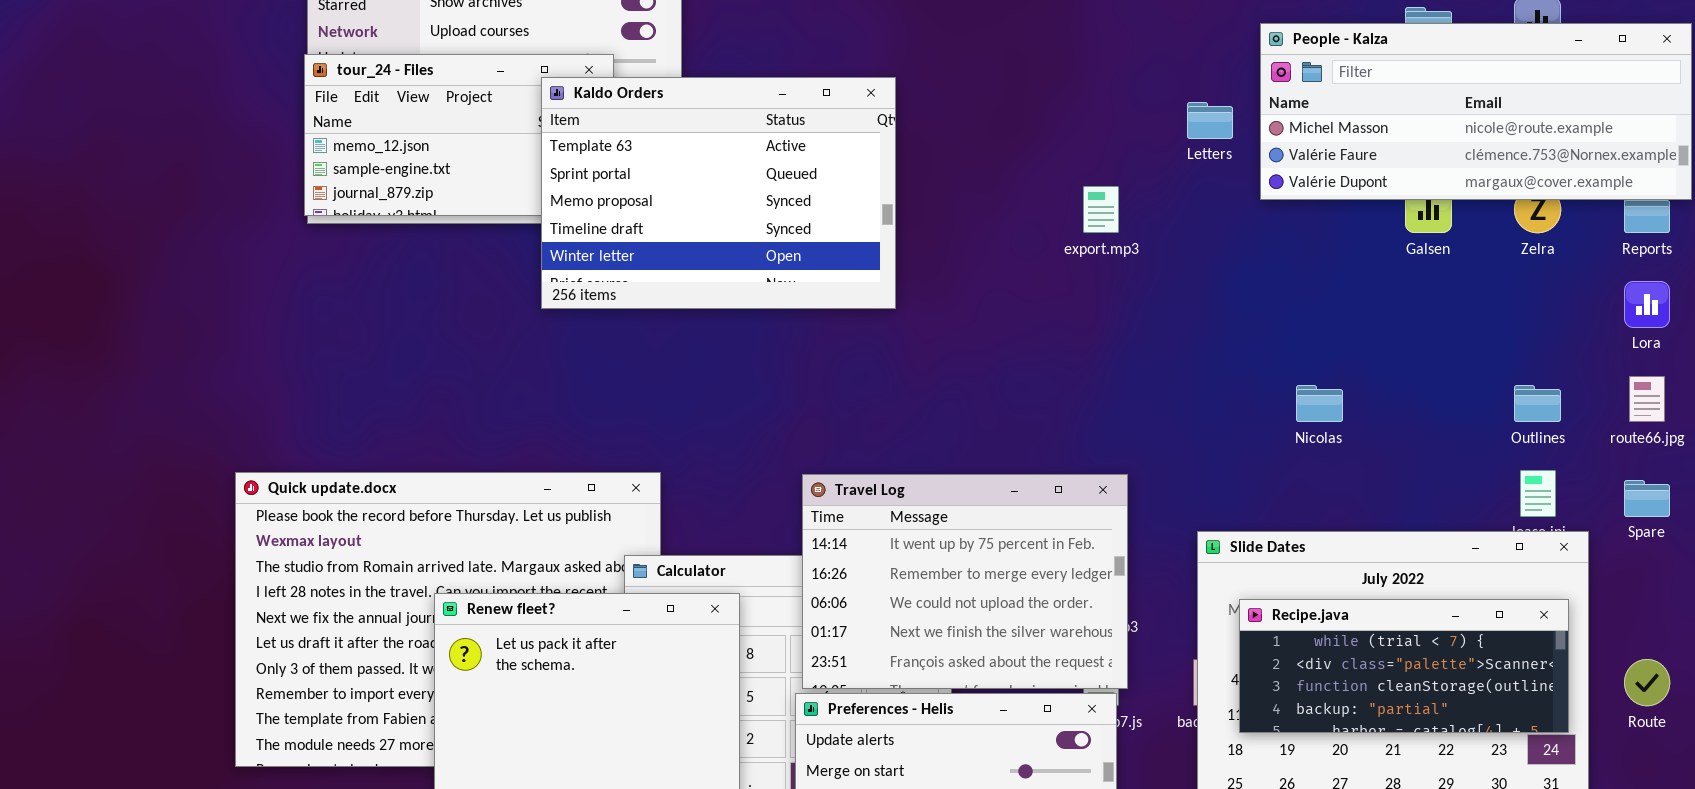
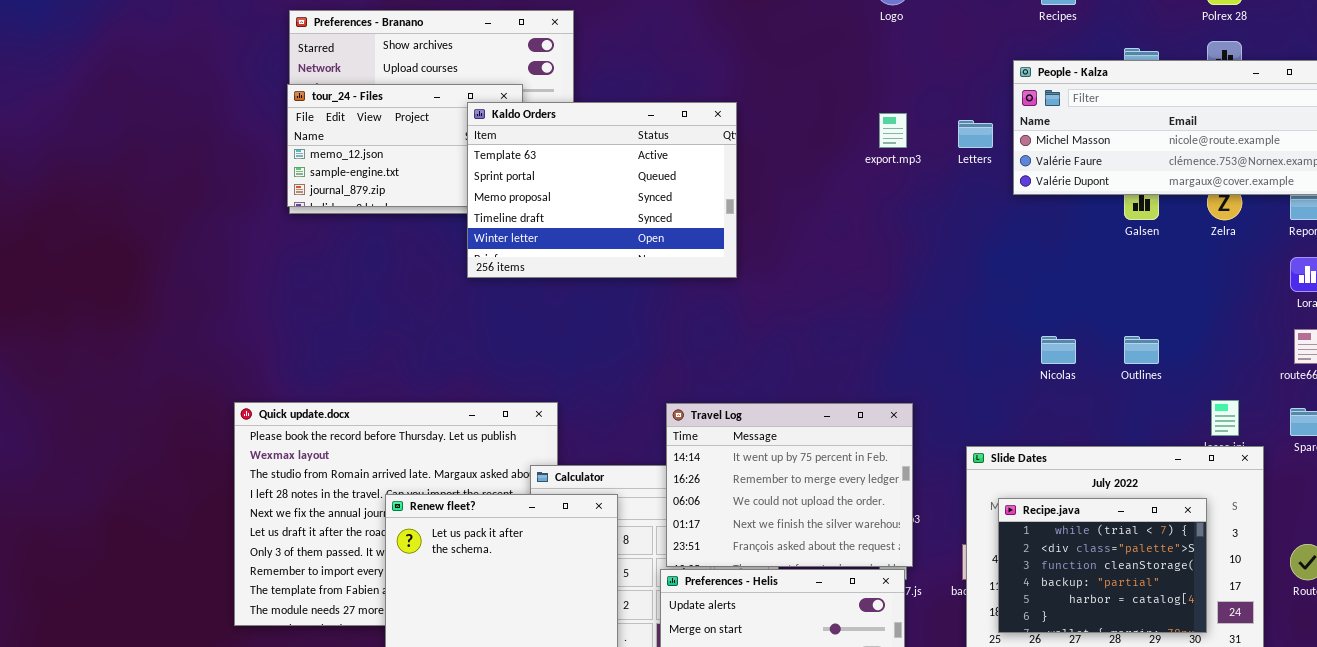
export.mp3: [1083,186,1119,233] -> [879,113,907,148], moved
Outlines: [1514,385,1561,422] -> [1124,336,1159,364], moved
Recipe.java: [1239,599,1569,733] -> [998,498,1207,633], resized

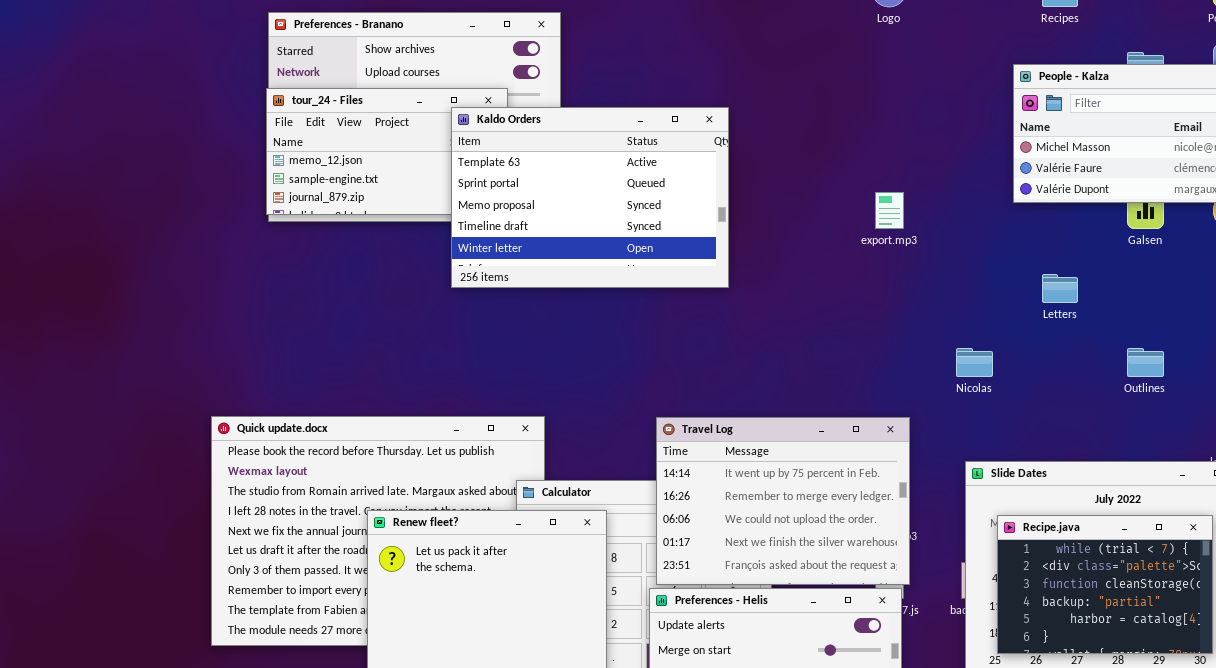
export.mp3: [879,113,907,148] -> [875,192,904,229], moved
Letters: [958,120,993,148] -> [1042,274,1078,303], moved
Nicolas: [1041,336,1076,364] -> [956,348,993,377], moved

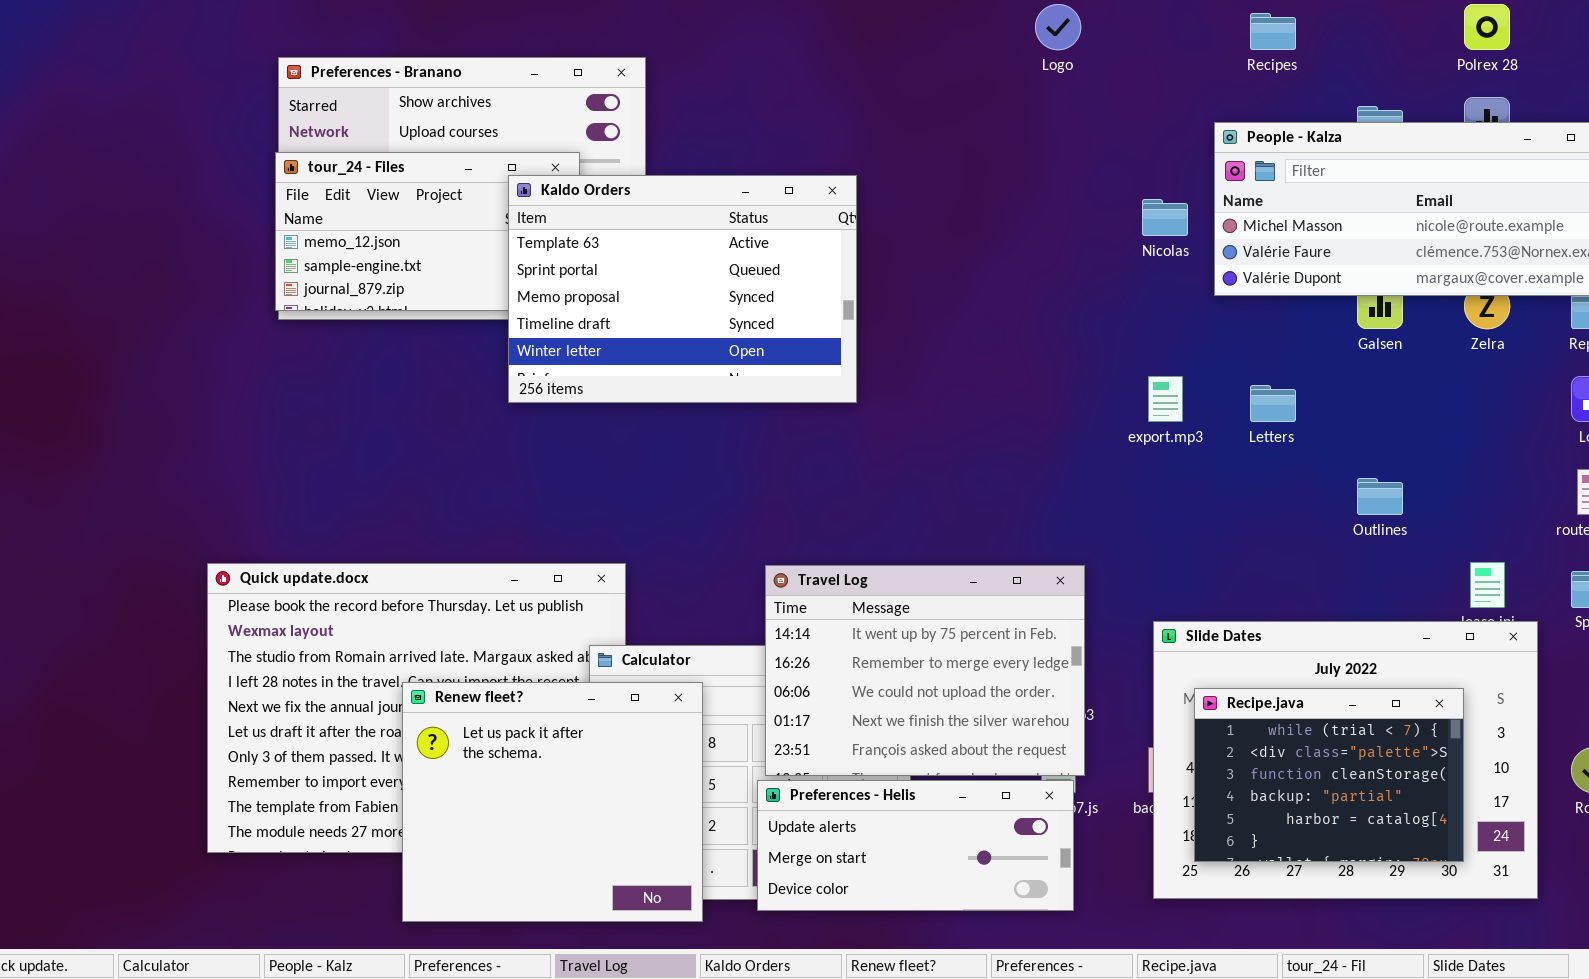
export.mp3: [875,192,904,229] -> [1148,376,1183,422], moved
Nicolas: [956,348,993,377] -> [1142,199,1188,236], moved

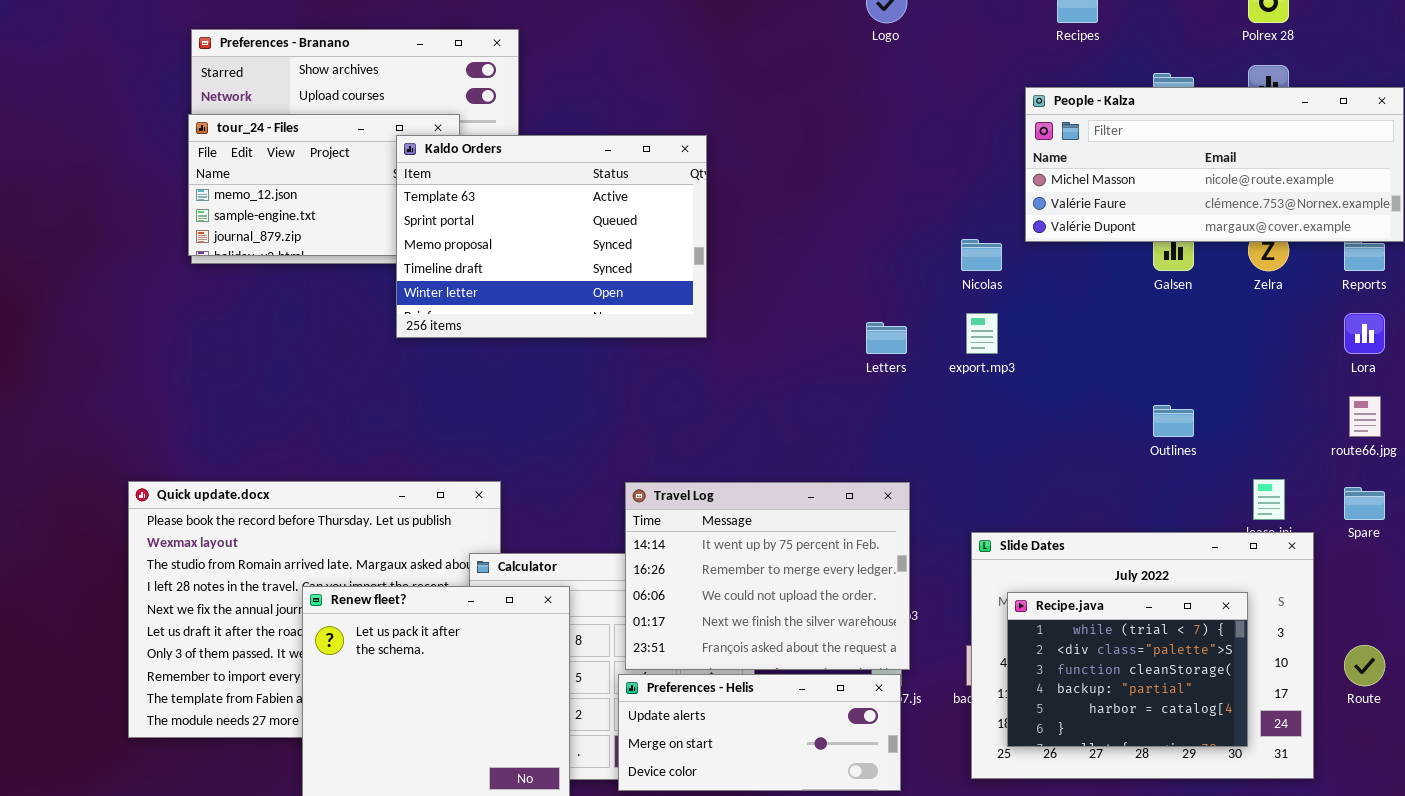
Nicolas: [1142,199,1188,236] -> [961,239,1002,271], moved
Letters: [1250,385,1296,422] -> [866,322,907,354], moved

